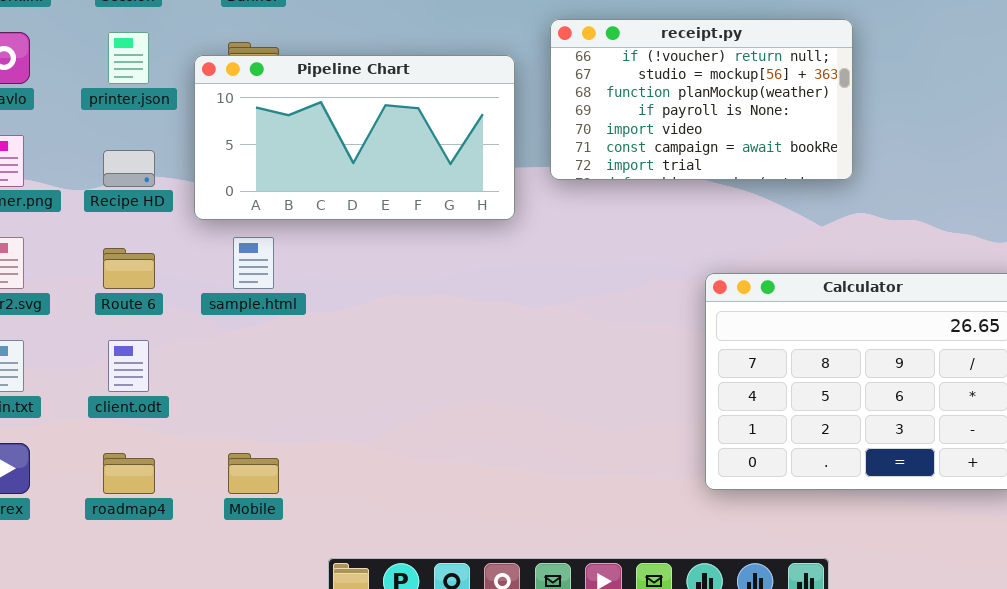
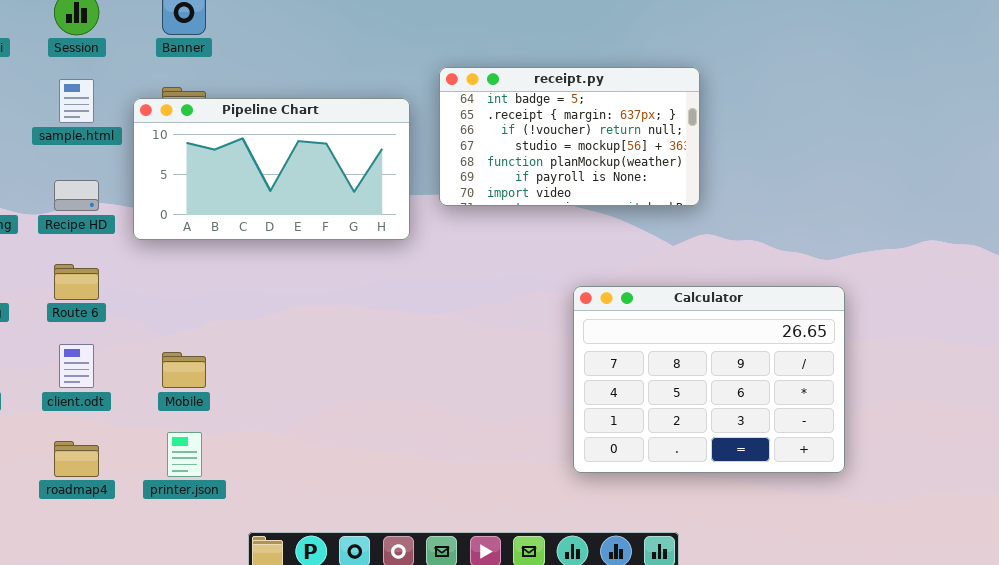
receipt.py: [550,19,853,180] -> [439,67,700,206], scrolled up 2 rows
printer.json: [108,32,149,84] -> [167,432,202,477], moved
sample.html: [233,237,274,289] -> [59,79,94,123], moved
Mobile: [228,453,279,494] -> [162,352,206,388], moved

